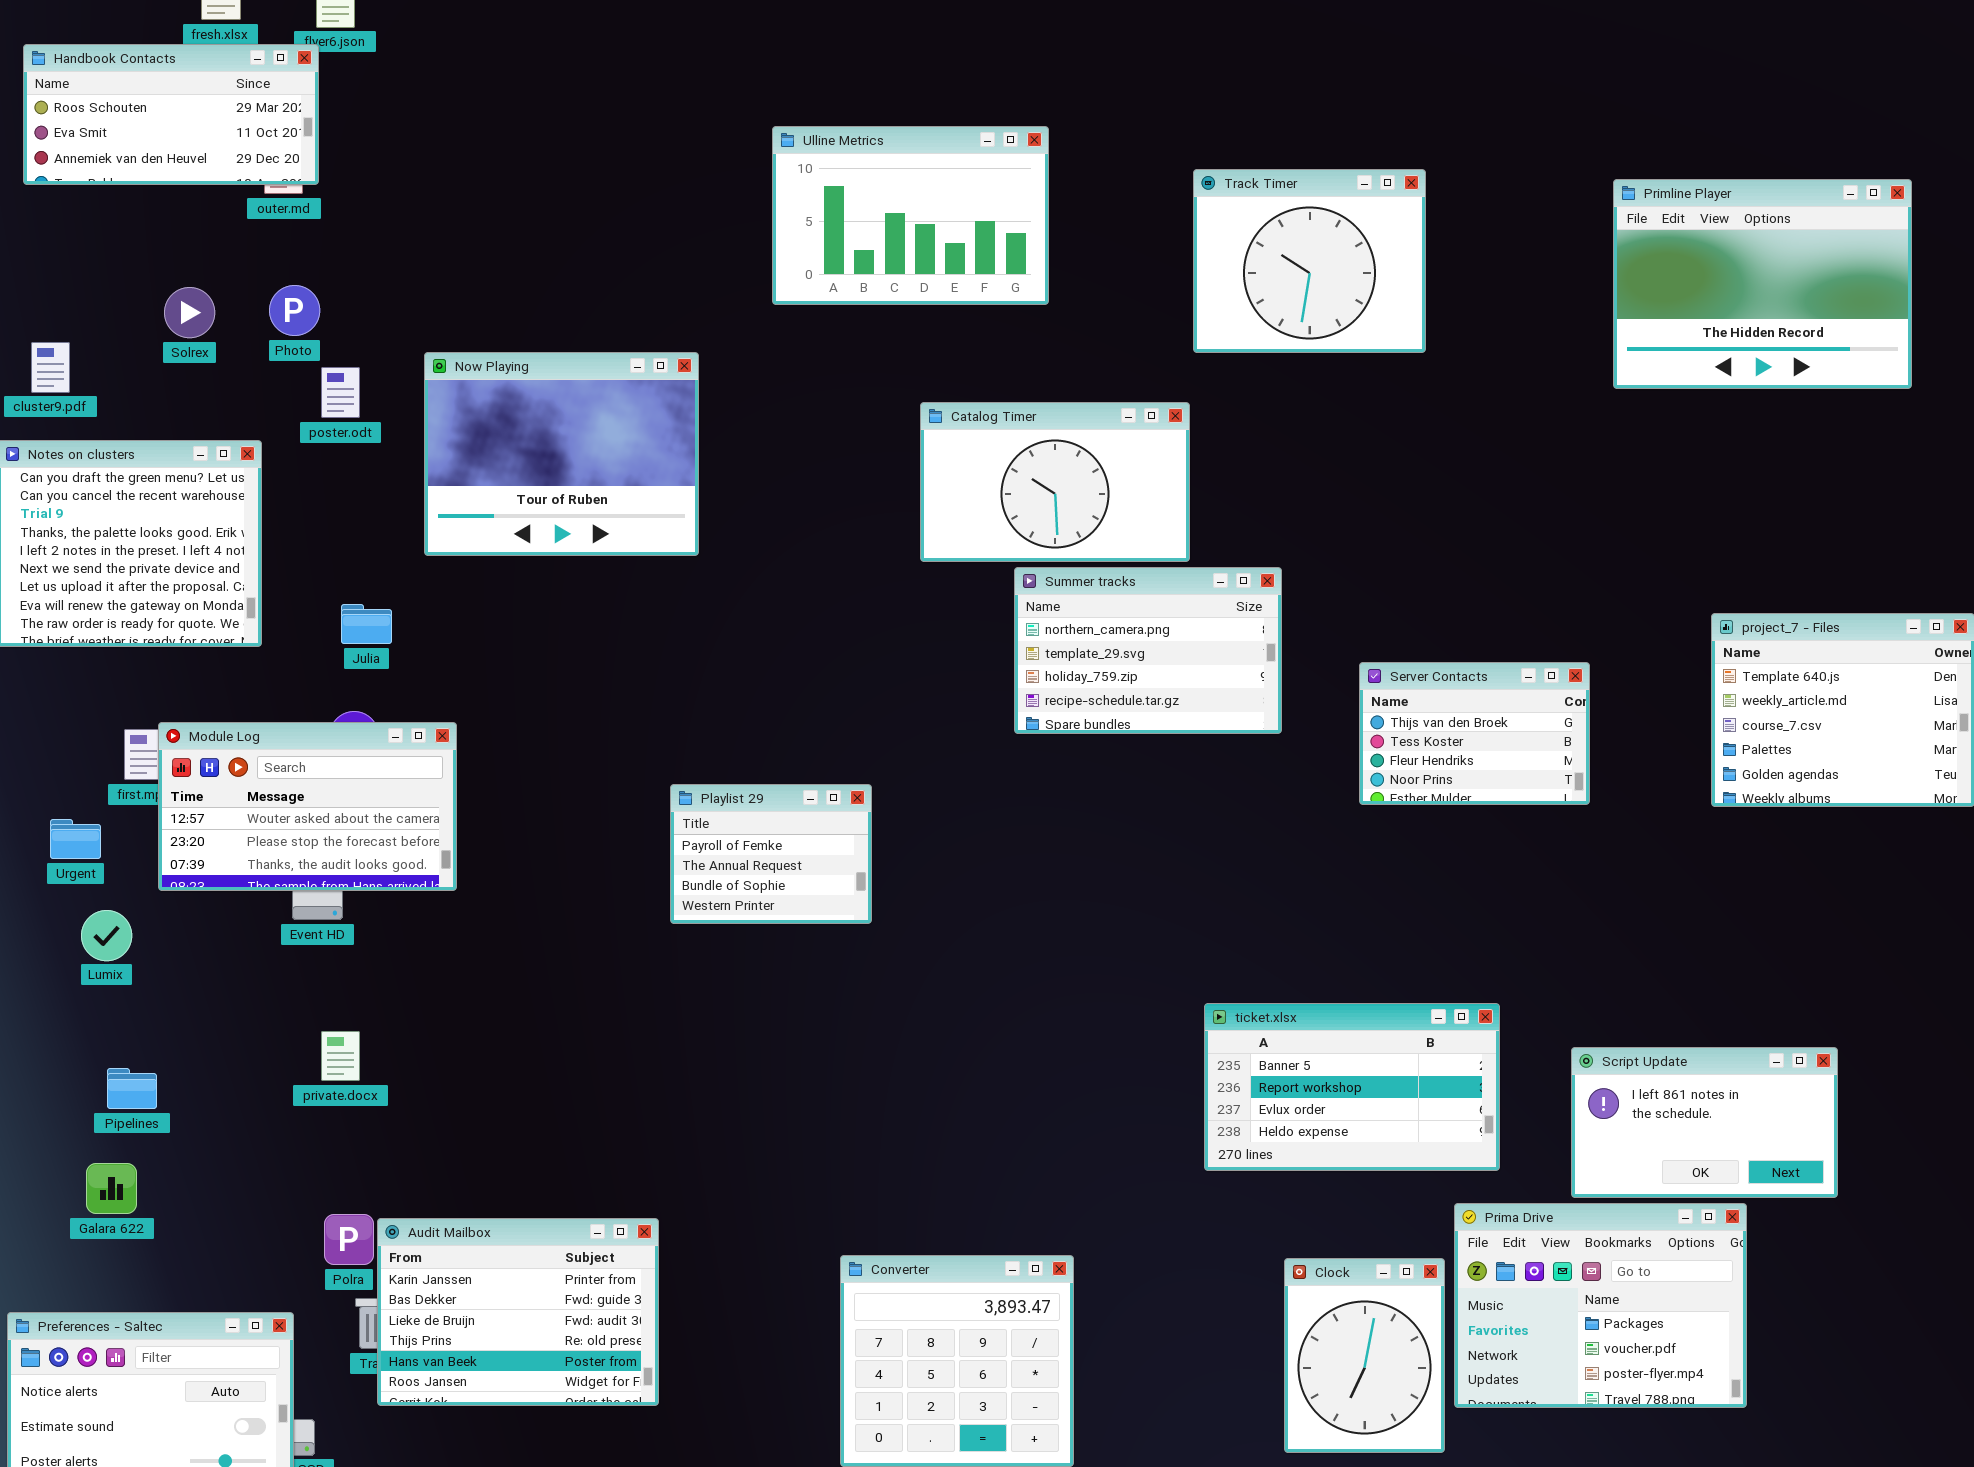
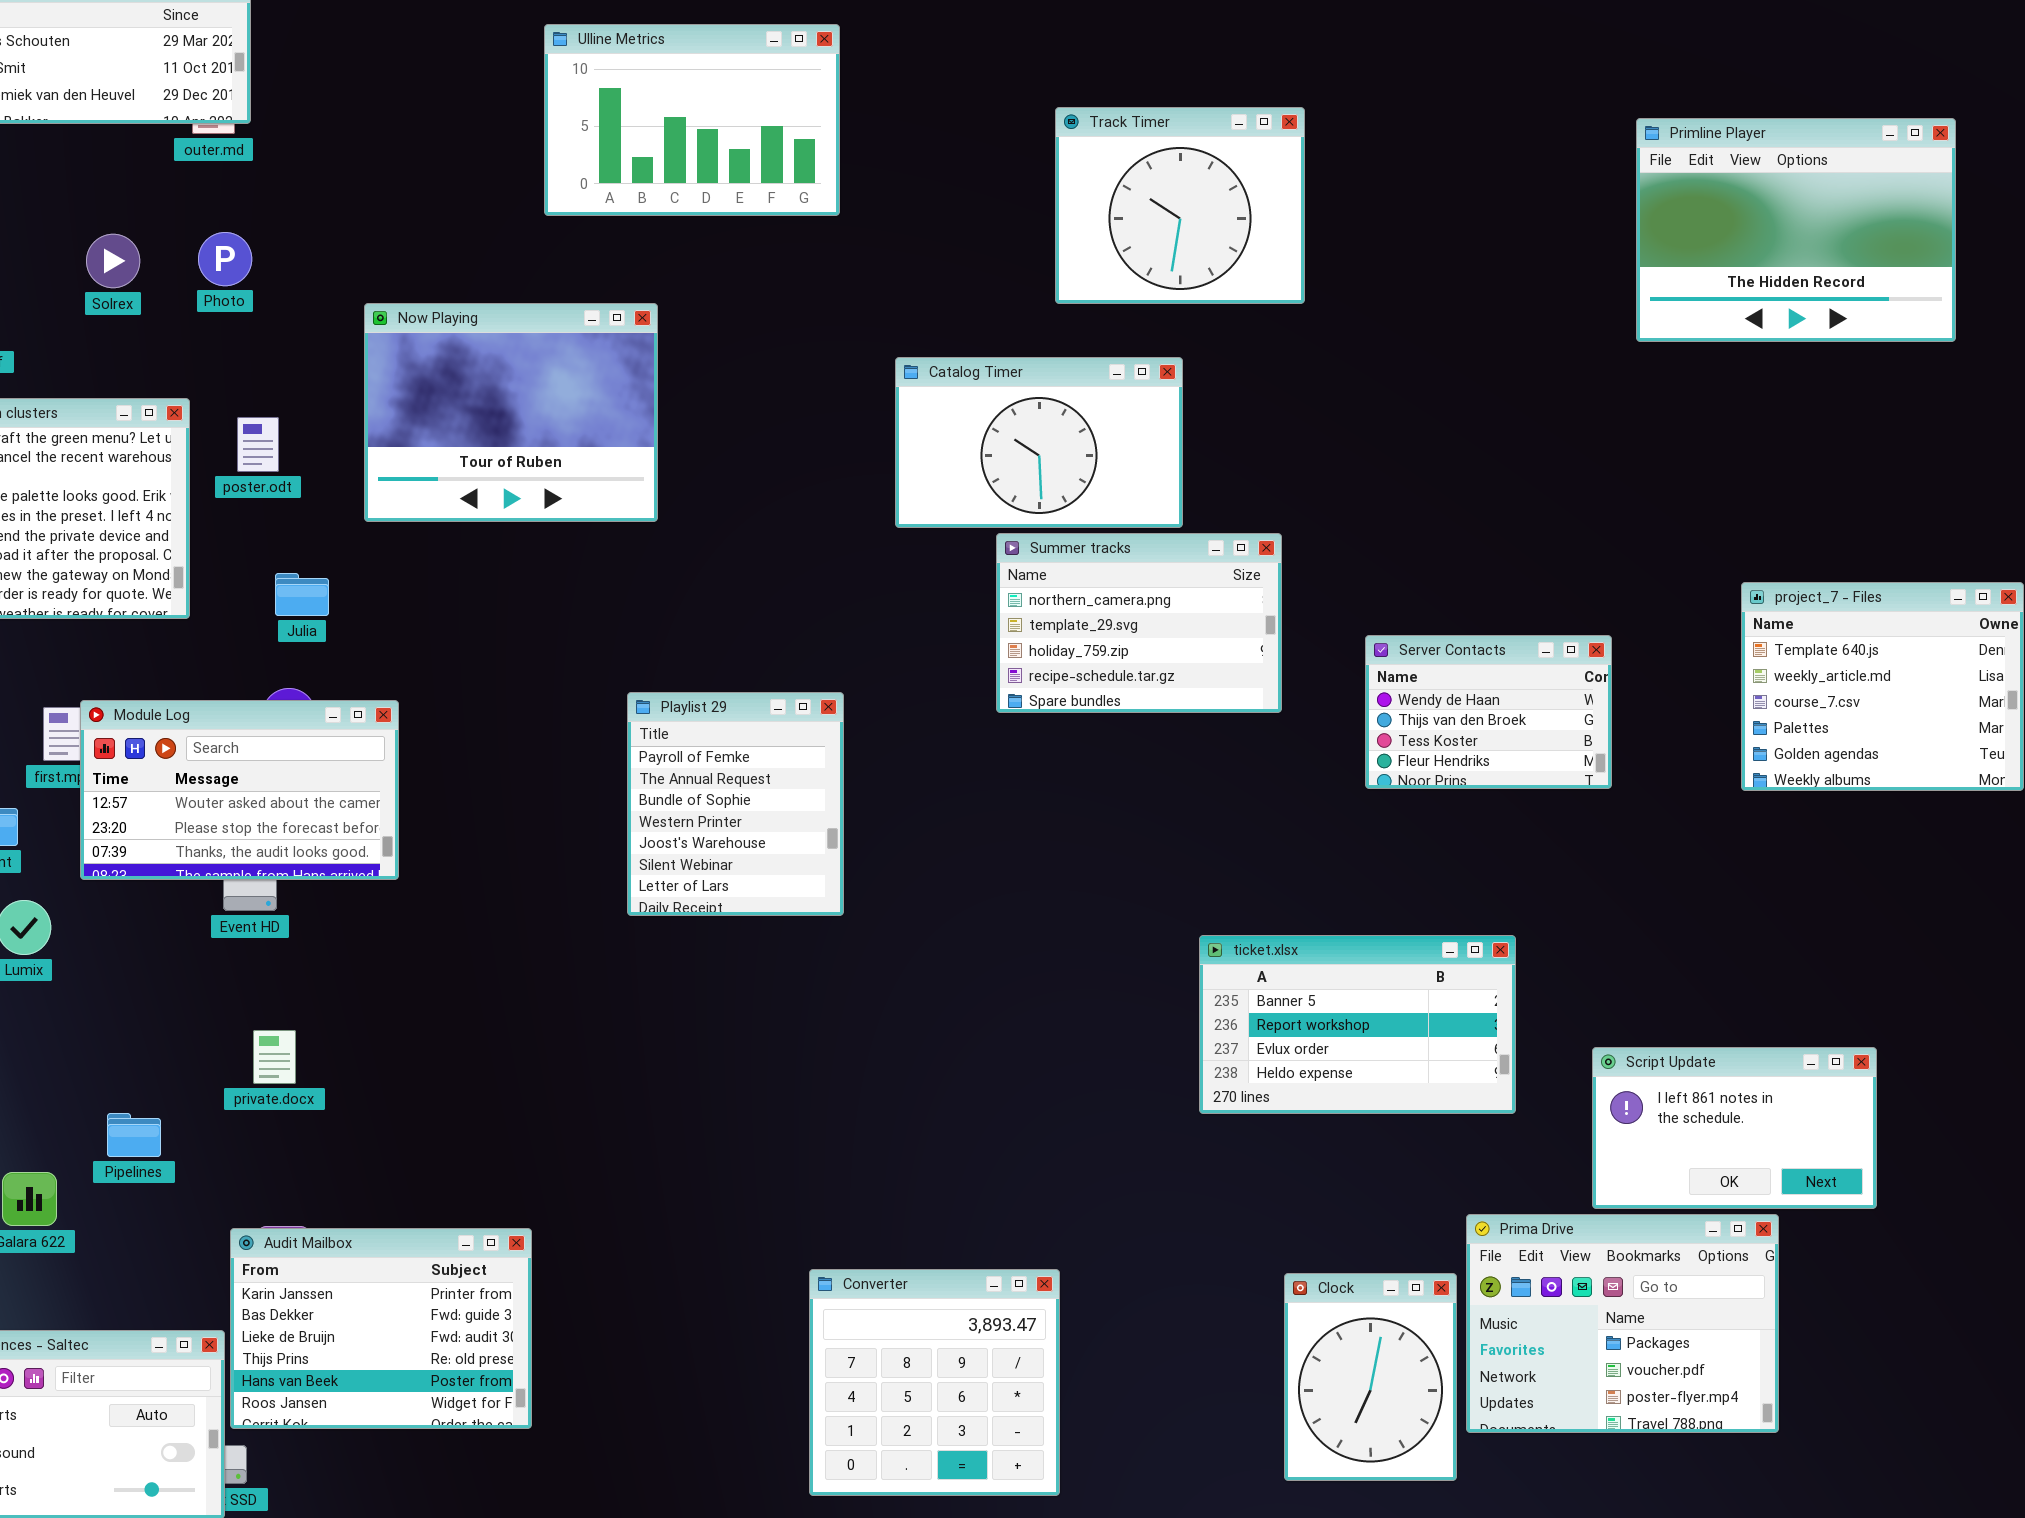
Ulline Metrics: [772,126,1049,305] -> [544,24,840,216], moved
Track Timer: [1193,169,1426,353] -> [1055,107,1305,304], moved
poster.odt: [321,367,360,418] -> [237,417,279,472], moved
Server Contacts: [1359,662,1590,805] -> [1365,635,1612,789], scrolled up 1 row
Playlist 29: [670,784,872,924] -> [627,692,844,916], resized
ticket.xlsx: [1204,1003,1500,1171] -> [1199,935,1516,1114], moved
Pipelines: [107,1068,157,1109] -> [107,1113,161,1157], moved
Audit Mailbox: [377,1218,659,1406] -> [230,1228,532,1429], moved

